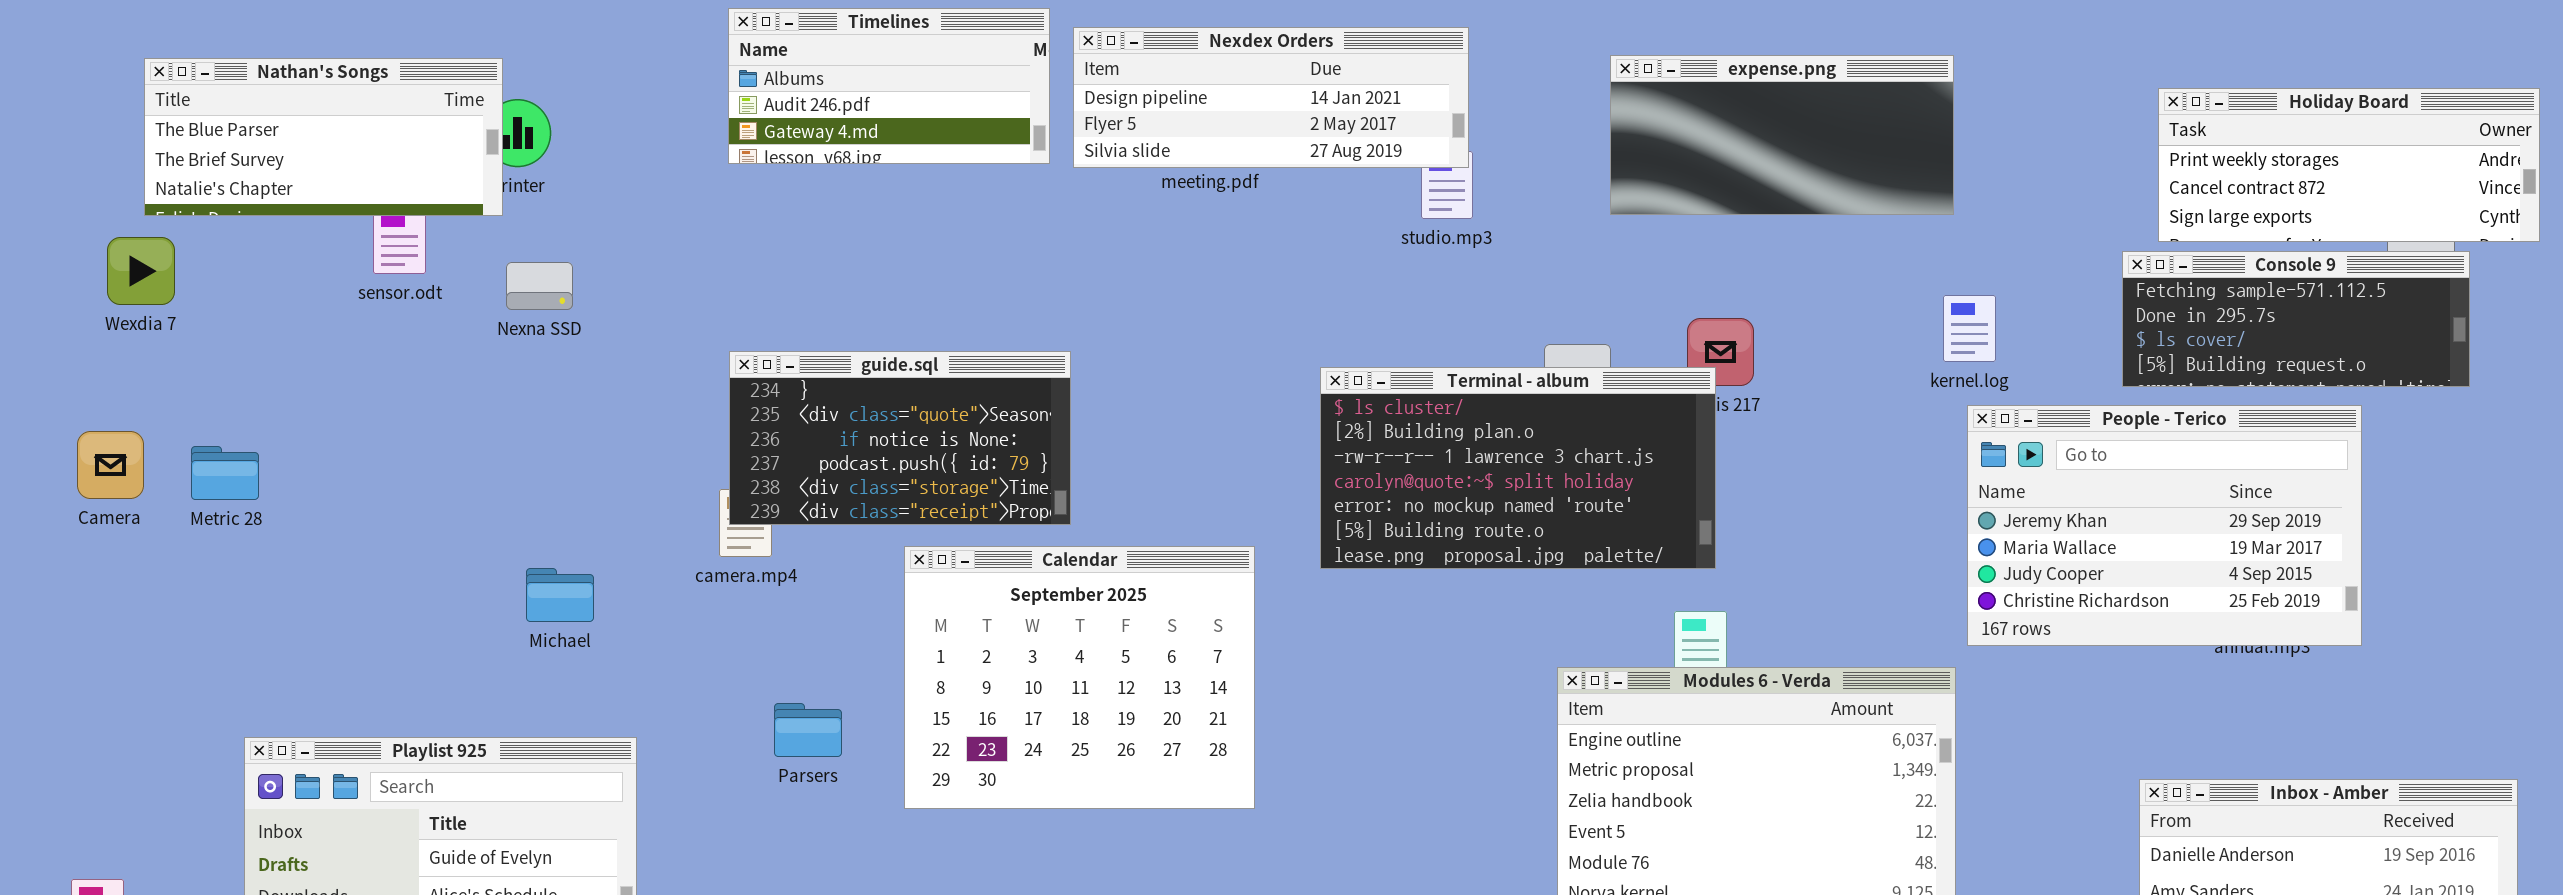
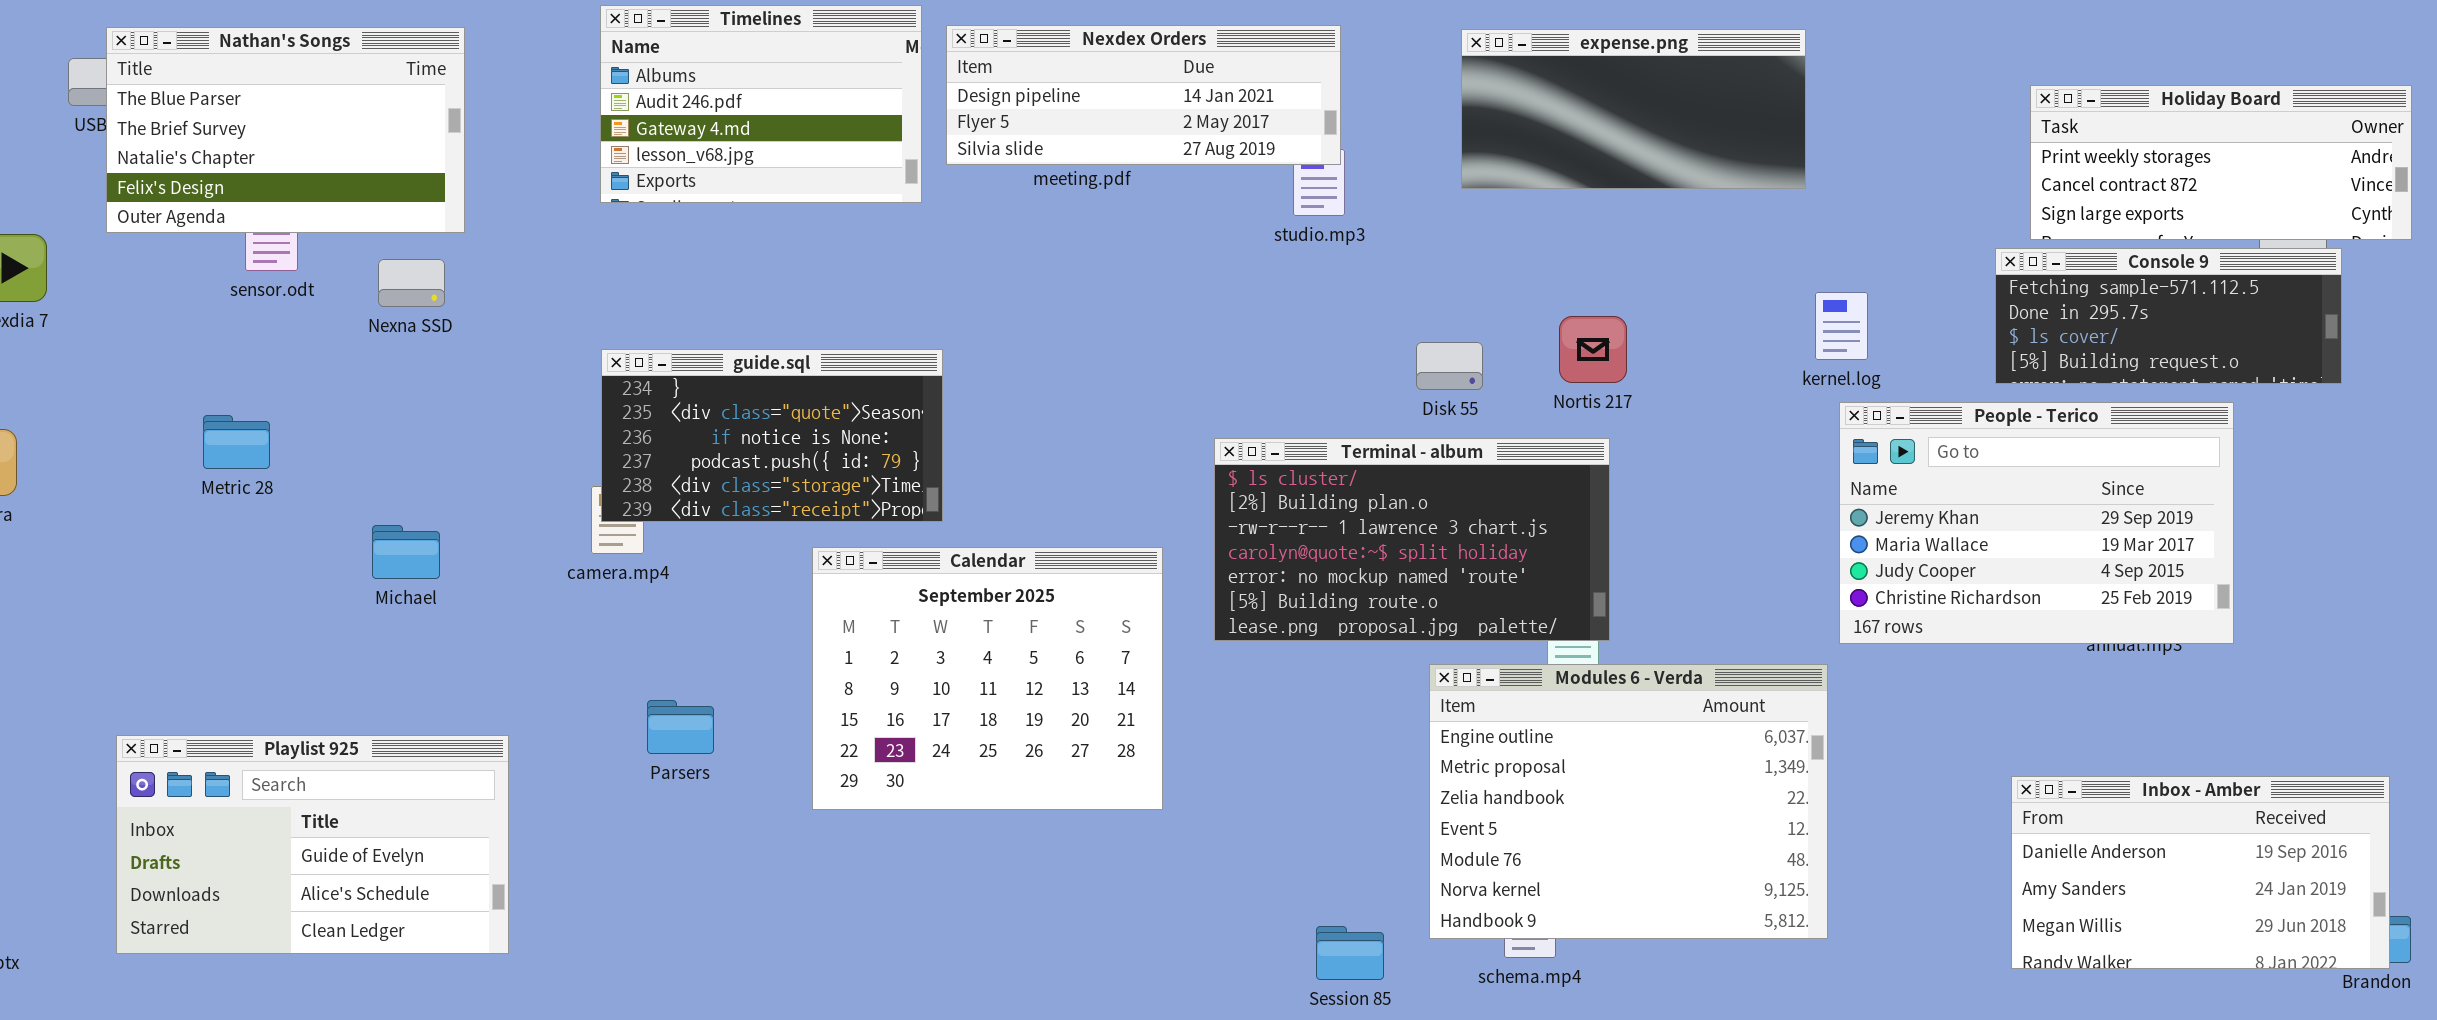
Timelines: [728,8,1050,164] -> [600,5,922,203], resized
expense.png: [1610,55,1954,215] -> [1461,29,1806,189], moved
Nathan's Songs: [144,58,503,216] -> [106,27,465,233], moved, resized
Terminal - album: [1320,367,1716,569] -> [1214,438,1610,641], moved
Metric 28: [191,446,259,500] -> [203,415,270,469], moved
Calendar: [904,546,1255,809] -> [812,547,1163,810], moved
Michael: [526,568,594,622] -> [372,525,440,579], moved

